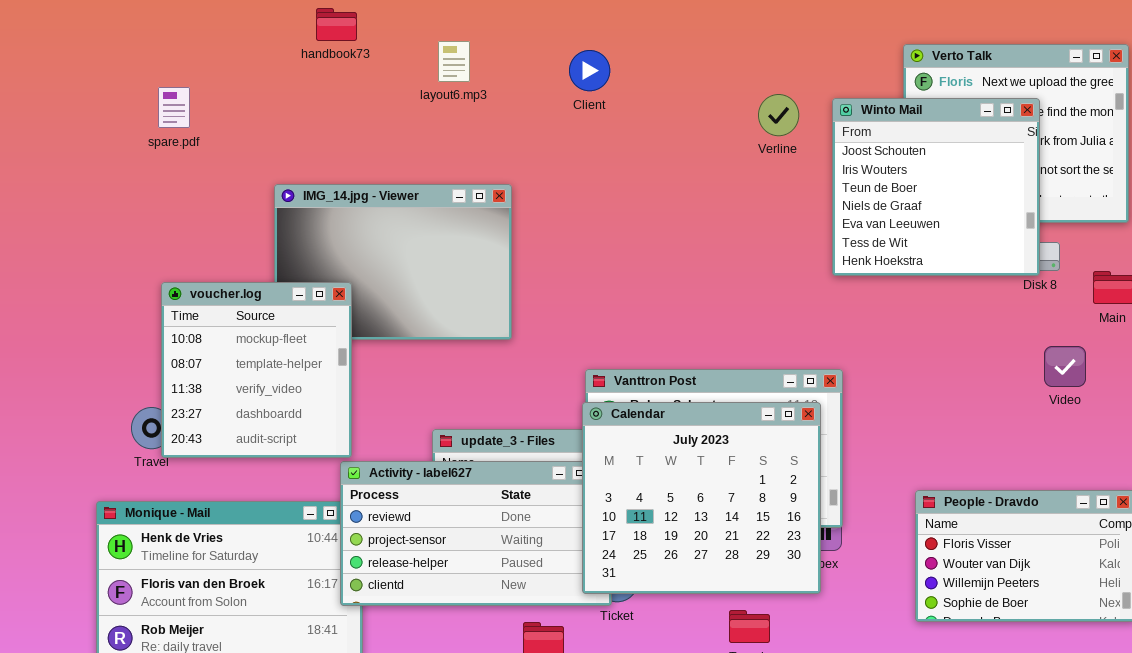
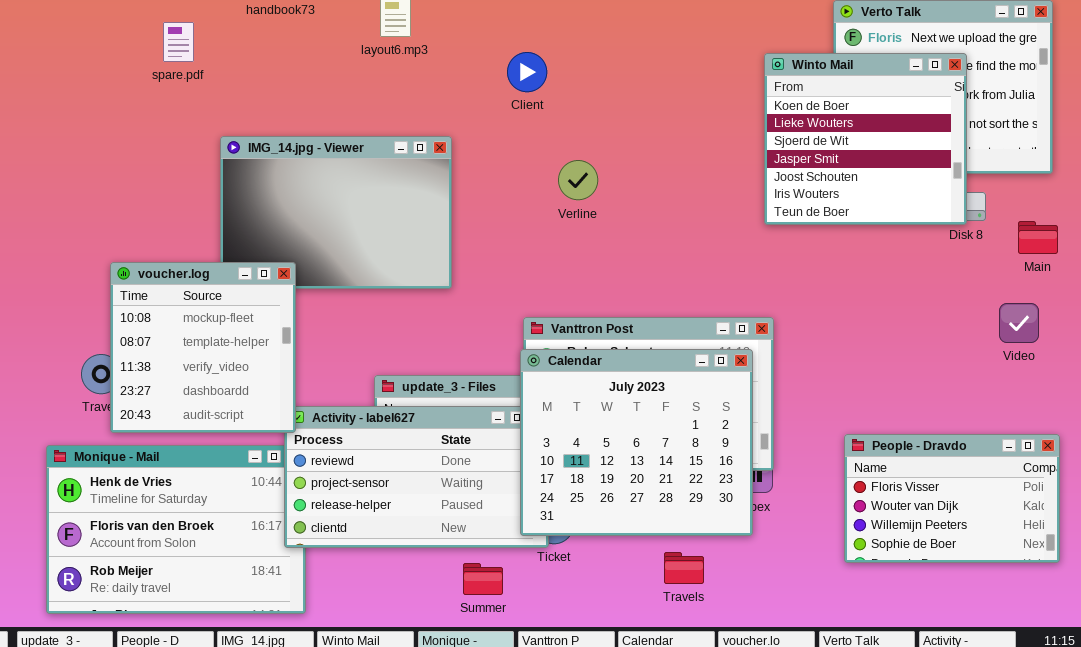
Client: [569,50,610,91] -> [507,52,547,92], moved
spare.pdf: [158,87,190,128] -> [163,22,194,62], moved
Verline: [758,94,799,136] -> [558,160,598,200], moved
Winto Mail: [832,98,1040,276] -> [764,53,967,225], scrolled up 4 rows
voucher.log: [161,282,352,458] -> [110,262,296,433], moved
Video: [1044,346,1086,387] -> [999,303,1039,343], moved

